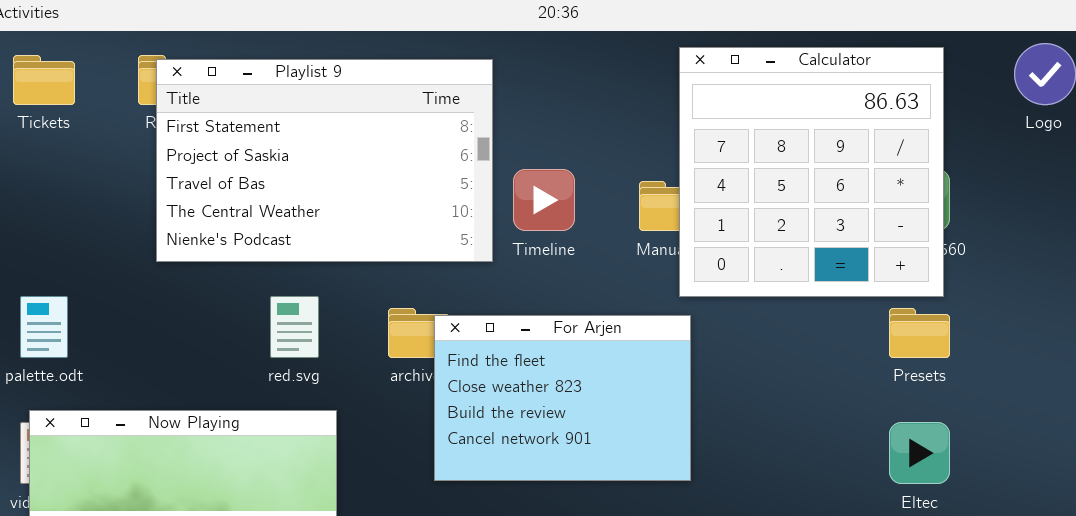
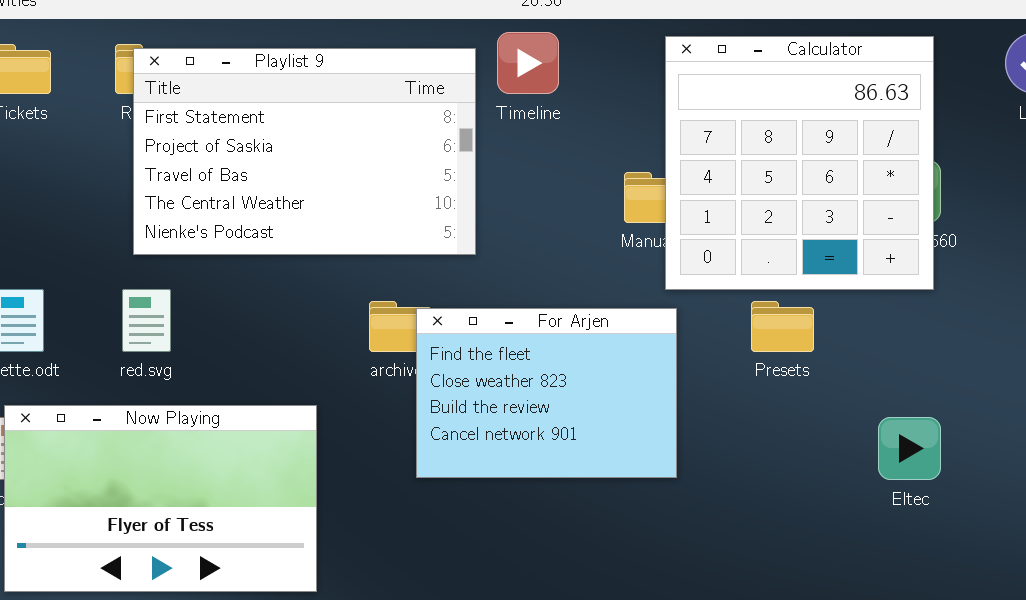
Timeline: [513,169,575,231] -> [497,32,559,94], moved
red.svg: [270,296,319,358] -> [122,289,171,352], moved
Presets: [889,308,950,358] -> [751,301,814,352], moved

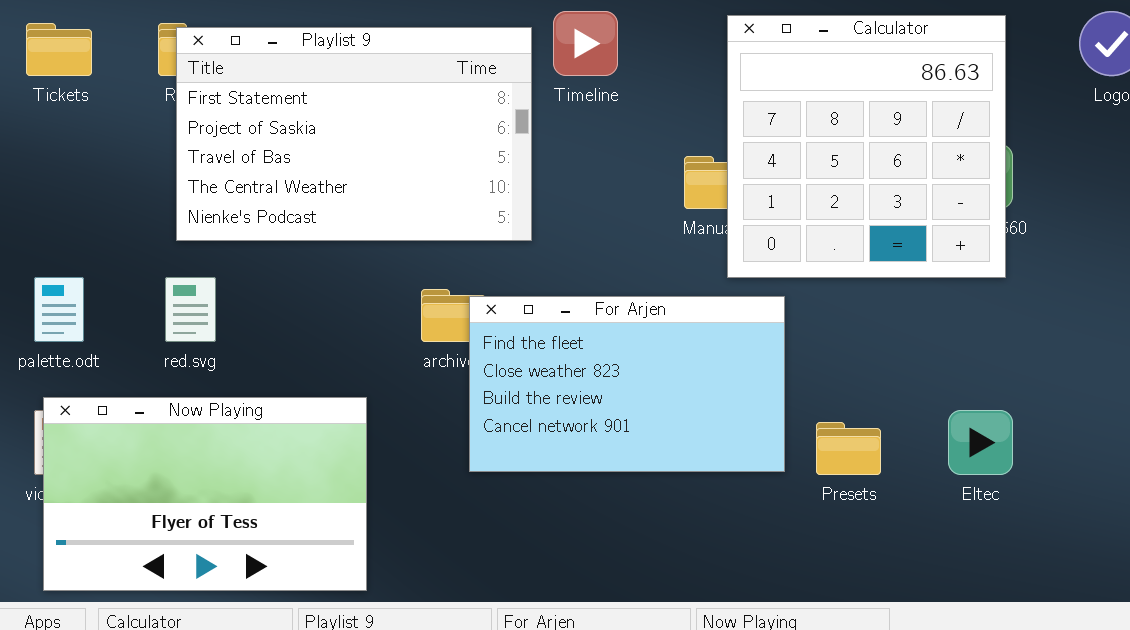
Presets: [751,301,814,352] -> [816,422,881,475], moved
For Arjen: [416,308,677,478] -> [469,296,785,472], resized

